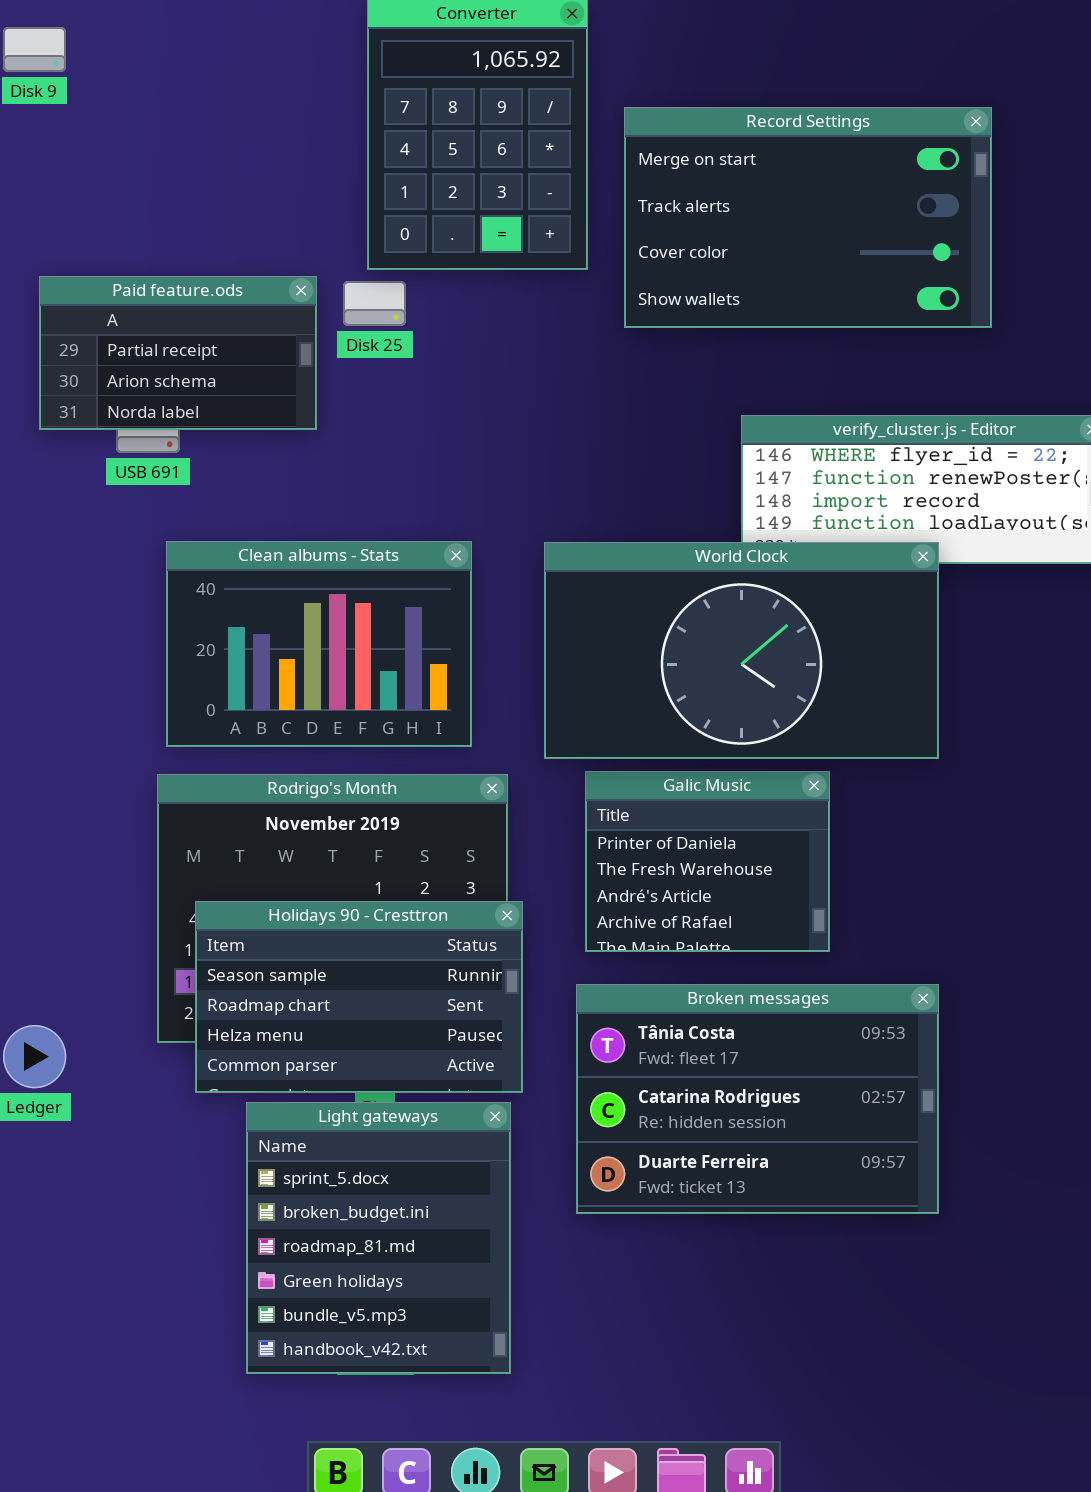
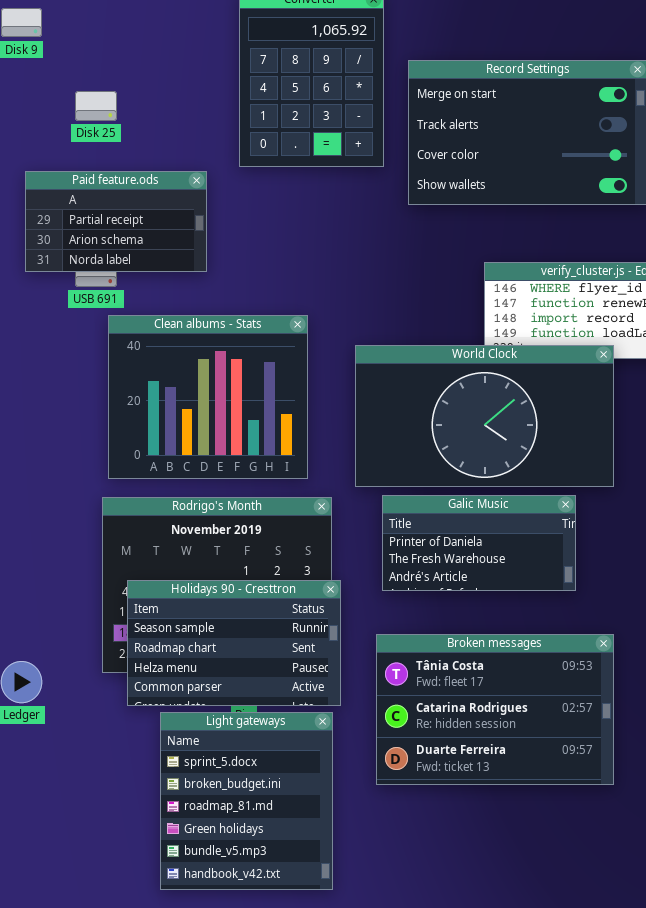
Disk 25: [343,281,406,326] -> [75,91,117,121], moved
Clean albums - Stats: [166,541,472,747] -> [108,315,308,479], resized
Galic Music: [585,771,830,952] -> [382,495,576,591], resized

